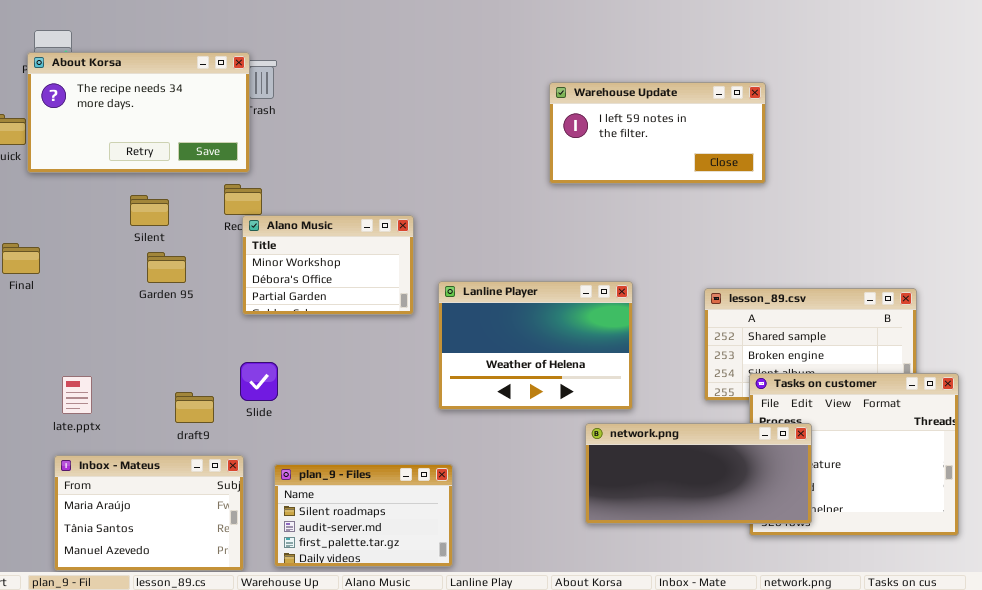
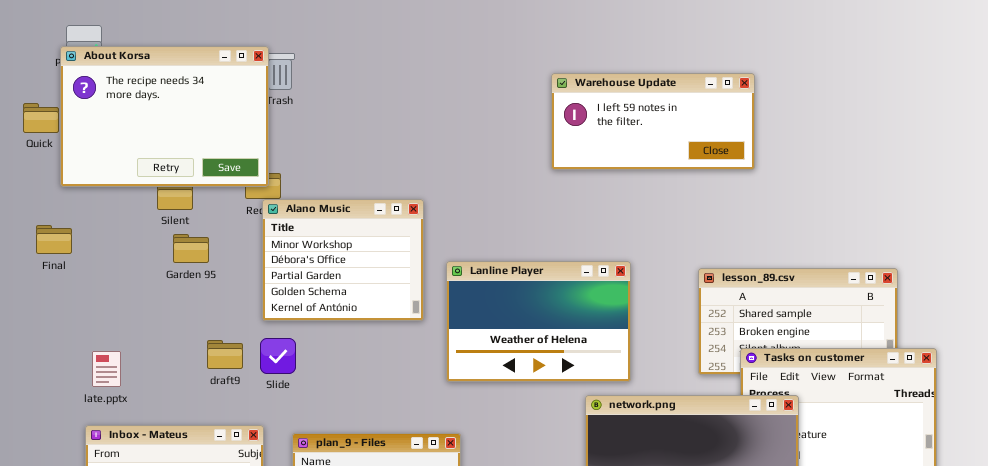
About Korsa: [27,52,250,173] -> [60,46,269,187], resized
Alano Music: [242,215,414,315] -> [262,199,424,321], resized
draft9: [175,392,214,423] -> [207,340,243,369], moved

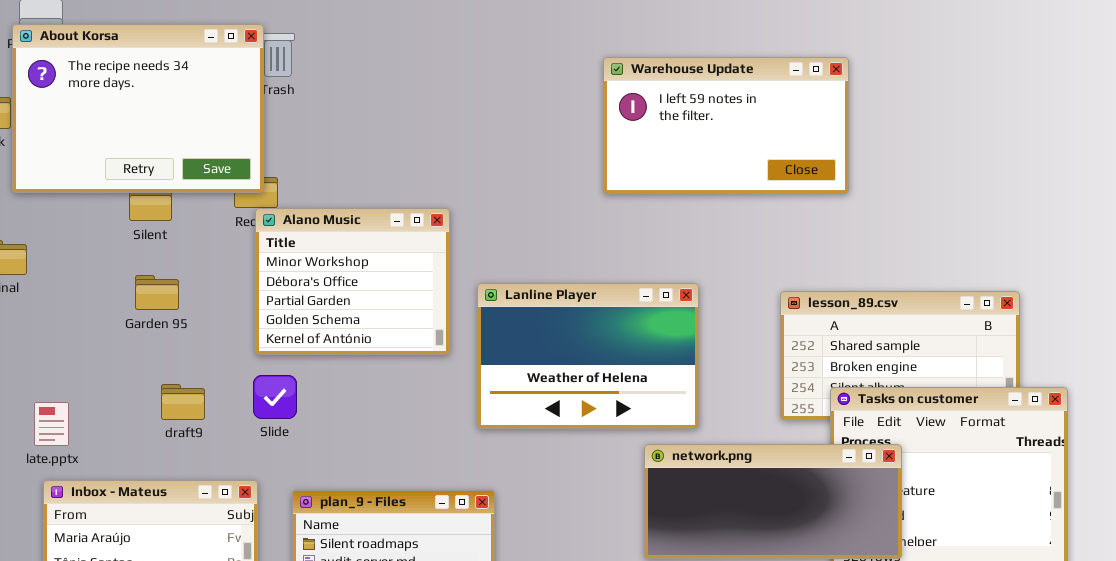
Warehouse Update: [551,73,755,170] -> [603,57,849,194], resized
Garden 95: [173,234,209,263] -> [135,275,179,310], moved
draft9: [207,340,243,369] -> [161,384,205,420], moved
late.pptx: [92,351,121,387] -> [34,402,69,446], moved

